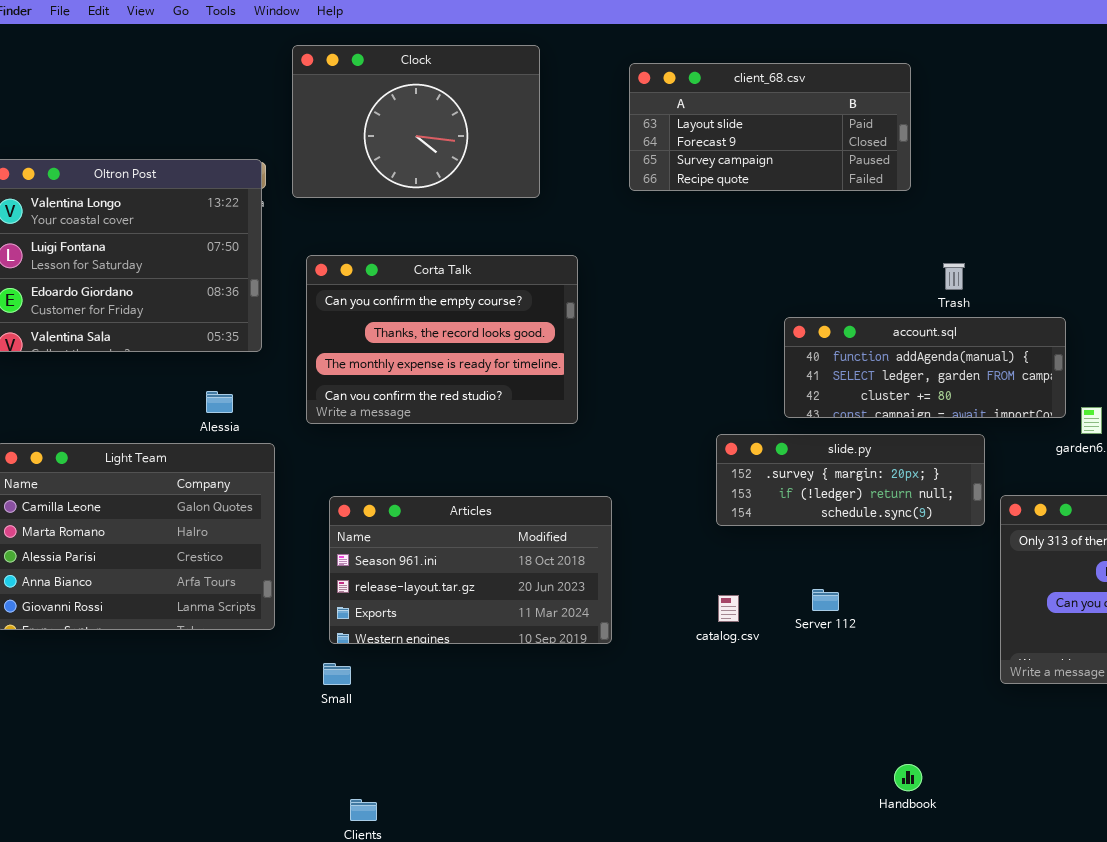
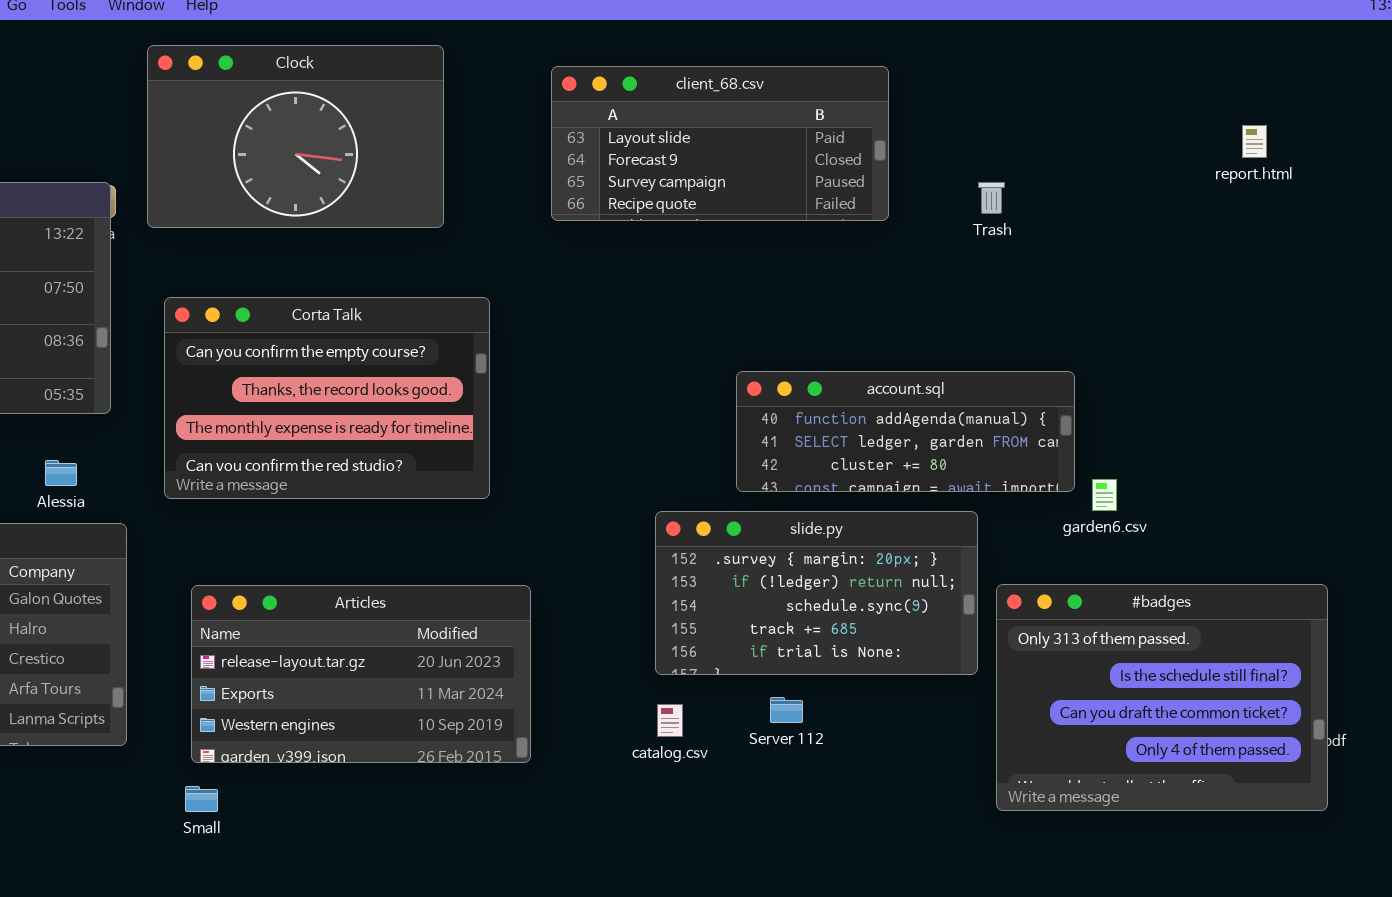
Trash: [943,263,965,290] -> [978,182,1005,214], moved
slide.py: [716,434,985,526] -> [655,511,978,675], resized
Articles: [329,496,612,644] -> [191,585,531,763], scrolled down 1 row

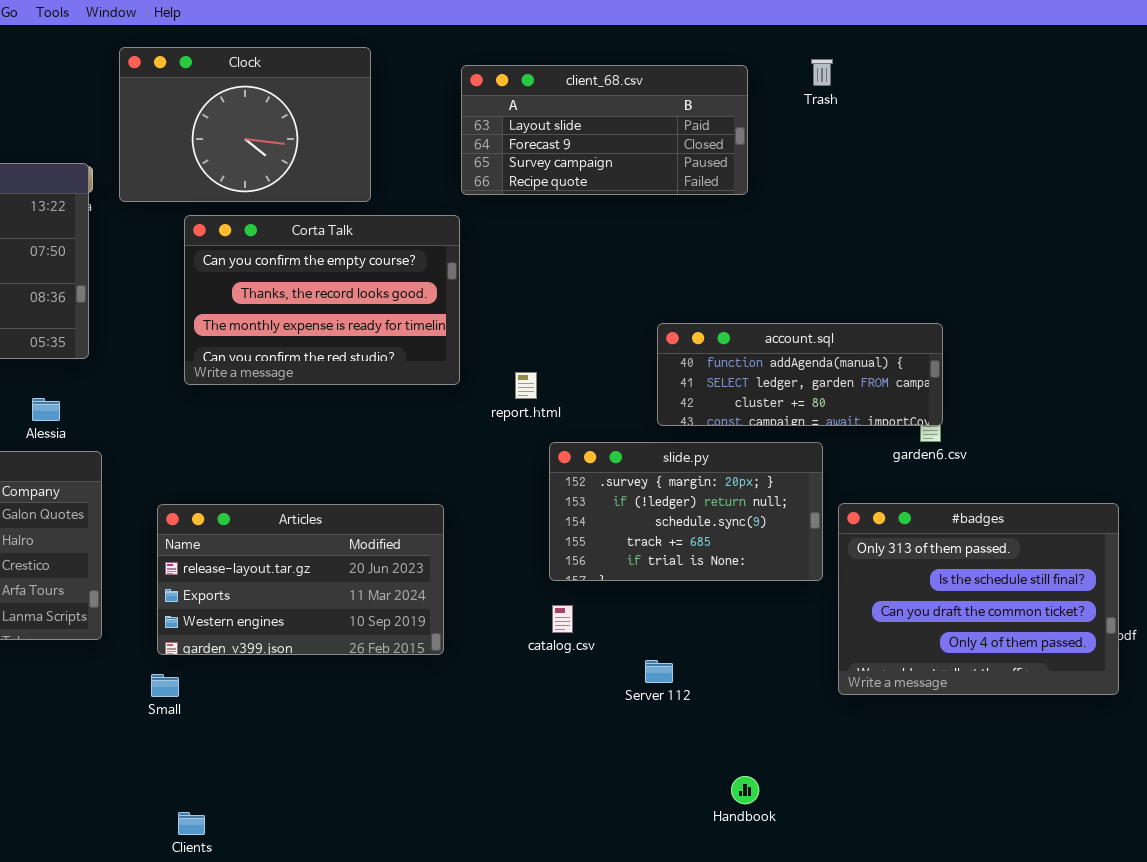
report.html: [1242,125,1267,158] -> [515,372,537,399], moved
Trash: [978,182,1005,214] -> [811,59,833,86], moved
Corta Talk: [164,297,490,499] -> [184,215,460,385], moved
account.sql: [736,371,1075,492] -> [657,323,943,426], moved
Server 112: [770,697,803,723] -> [645,660,673,683], moved

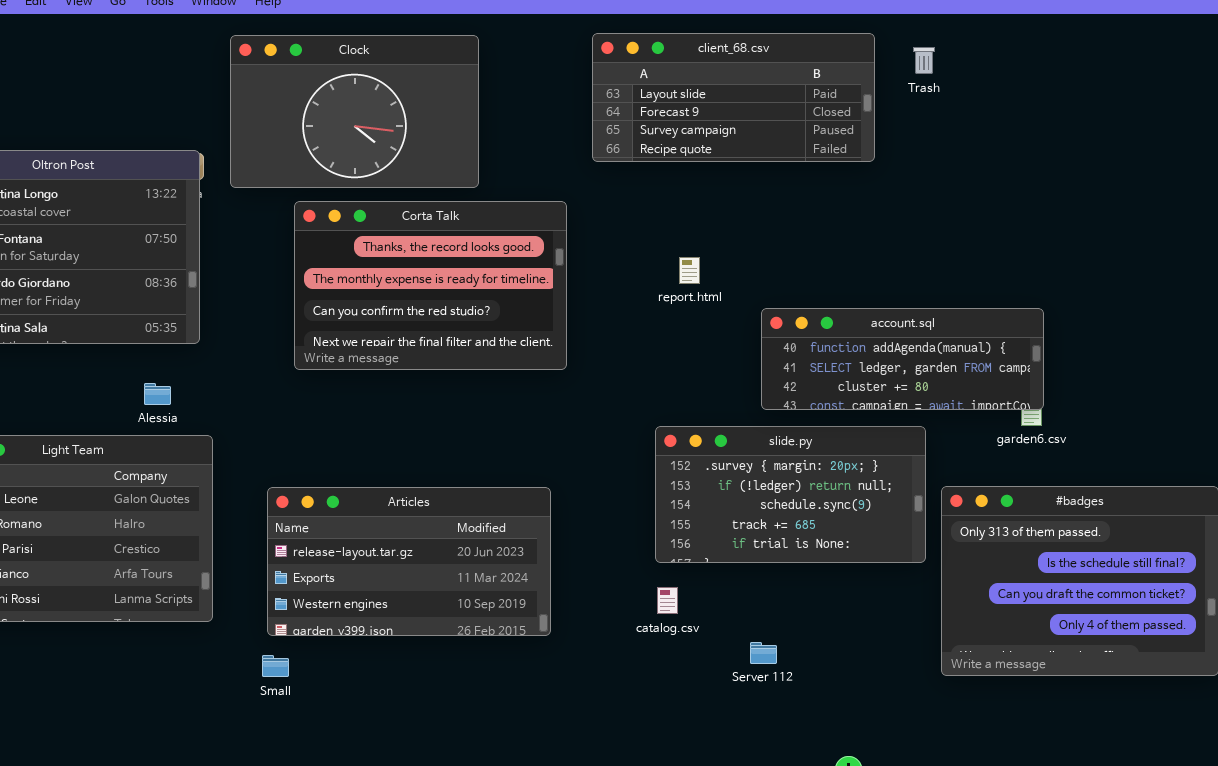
client_68.csv: [461,65,748,195] -> [592,33,875,162], moved
Corta Talk: [184,215,460,385] -> [294,201,567,370], scrolled down 1 row
report.html: [515,372,537,399] -> [679,257,700,284], moved

